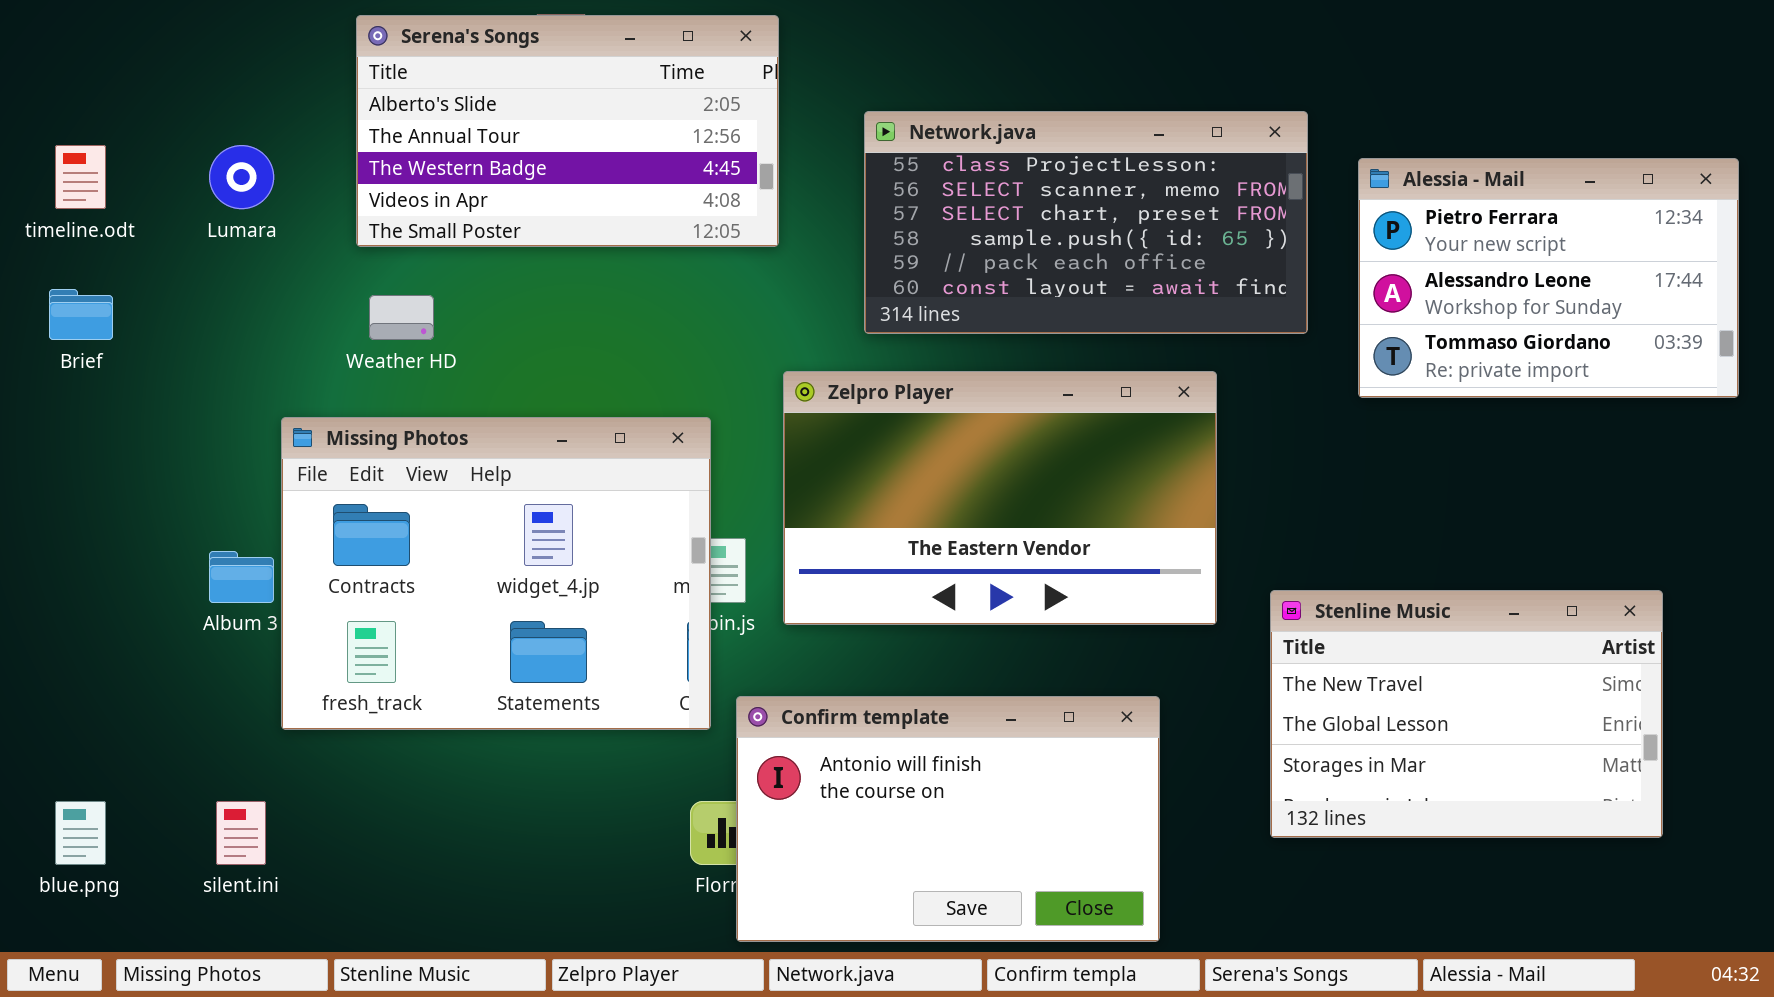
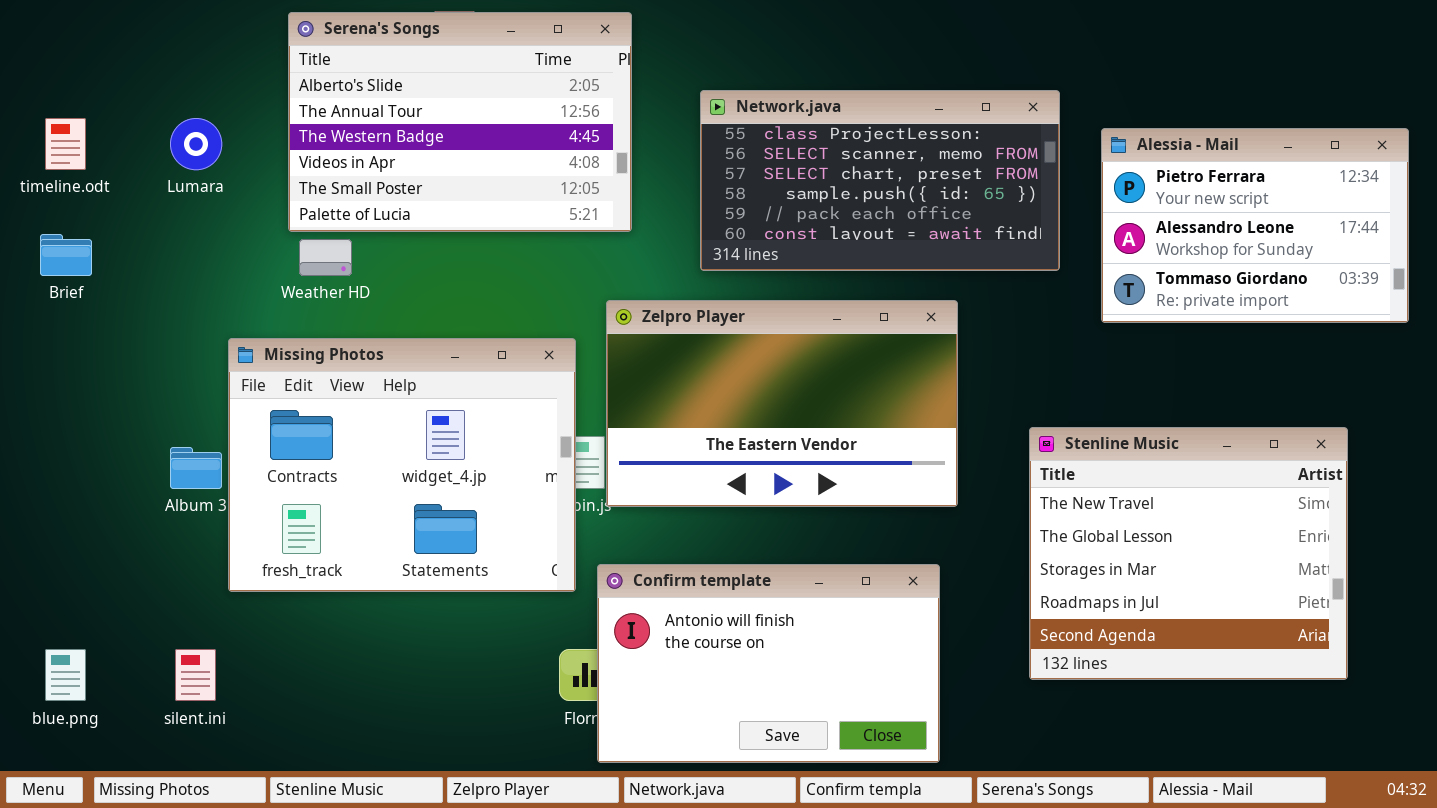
Serena's Songs: [356,15,779,247] -> [288,12,632,232], resized
Zelpro Player: [783,371,1217,625] -> [606,300,958,507], moved
Stenline Music: [1270,590,1663,838] -> [1029,427,1348,680], resized

